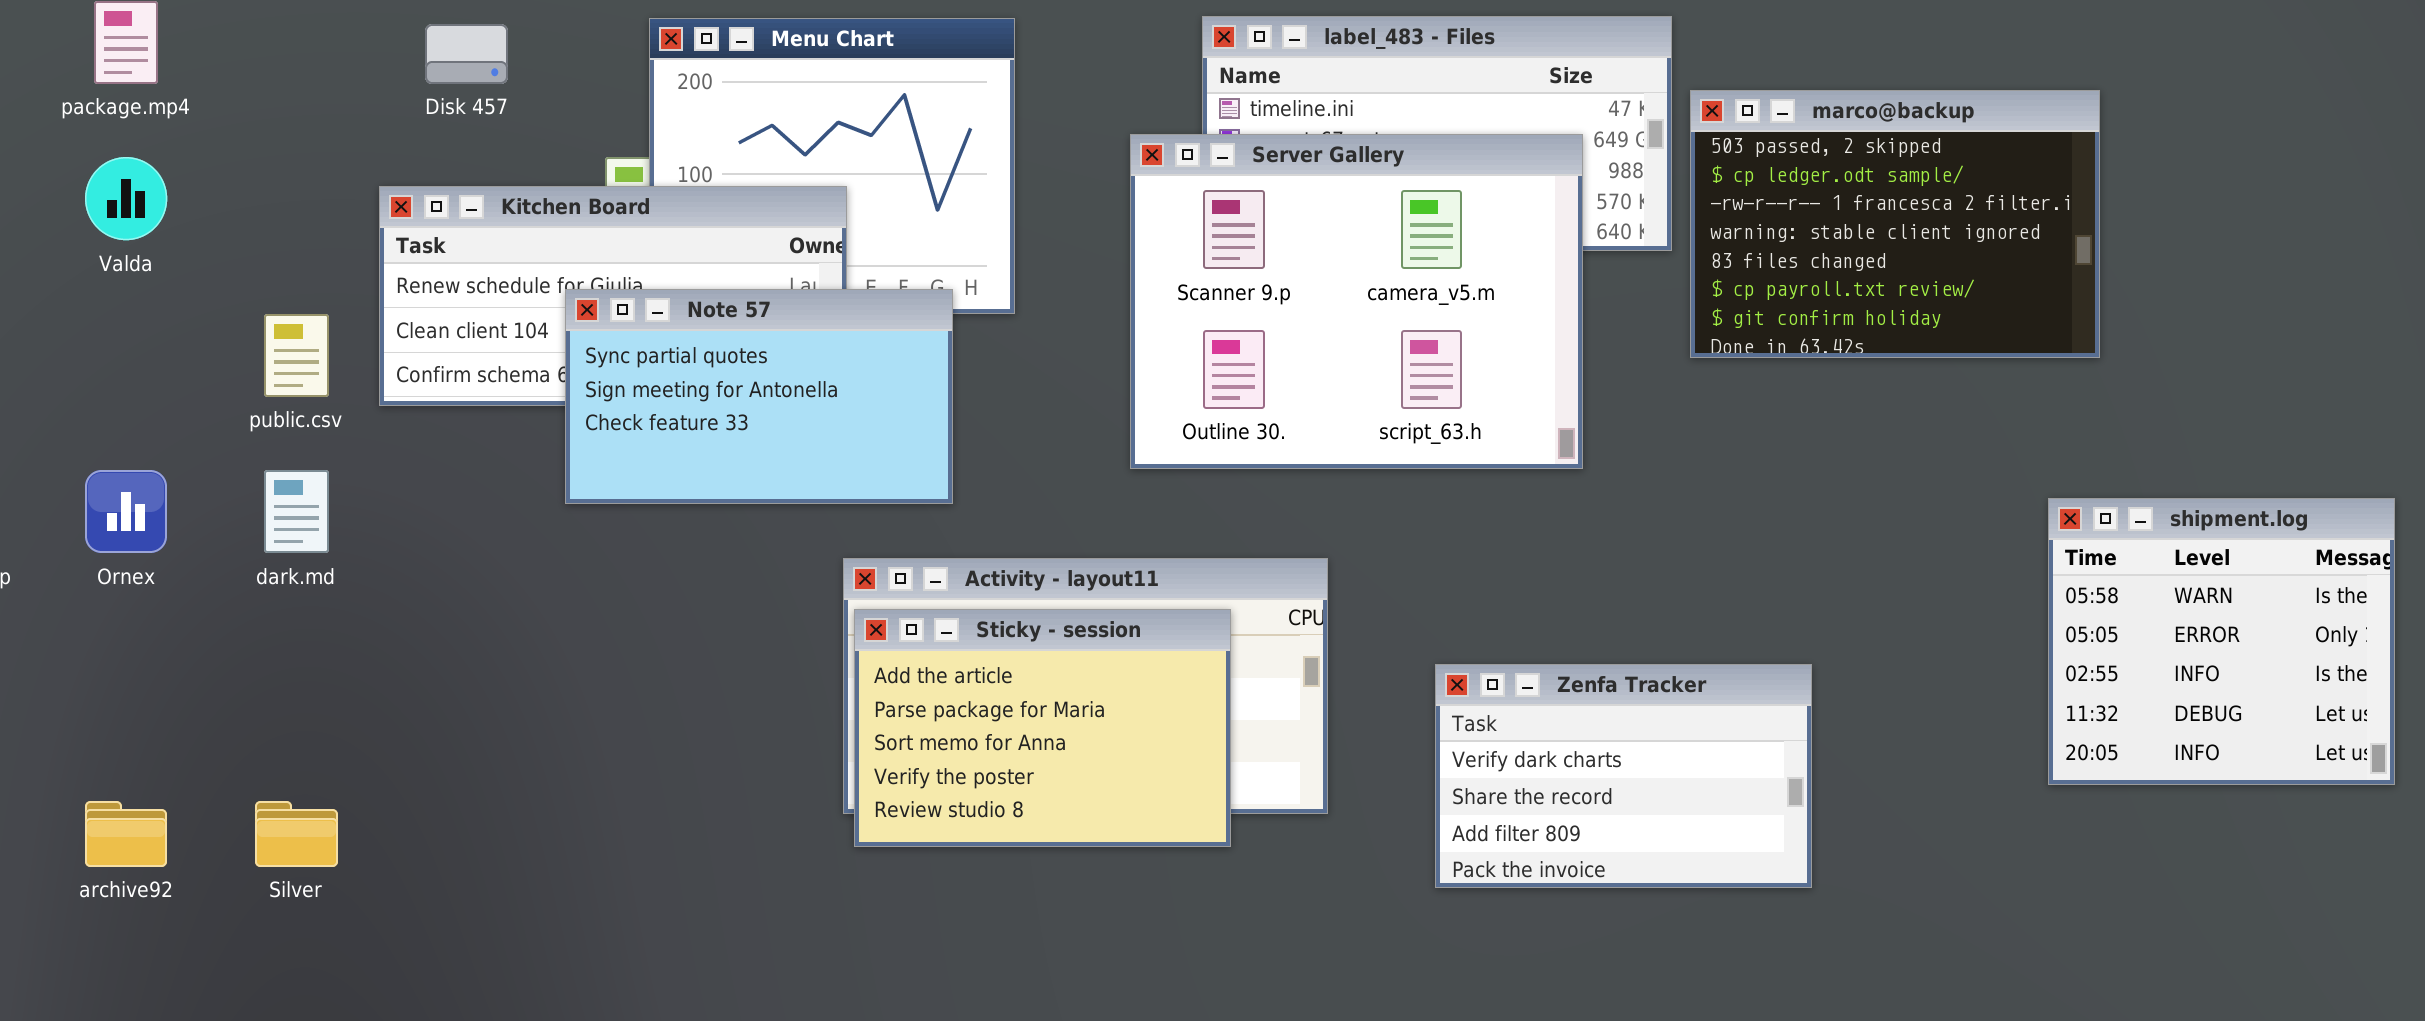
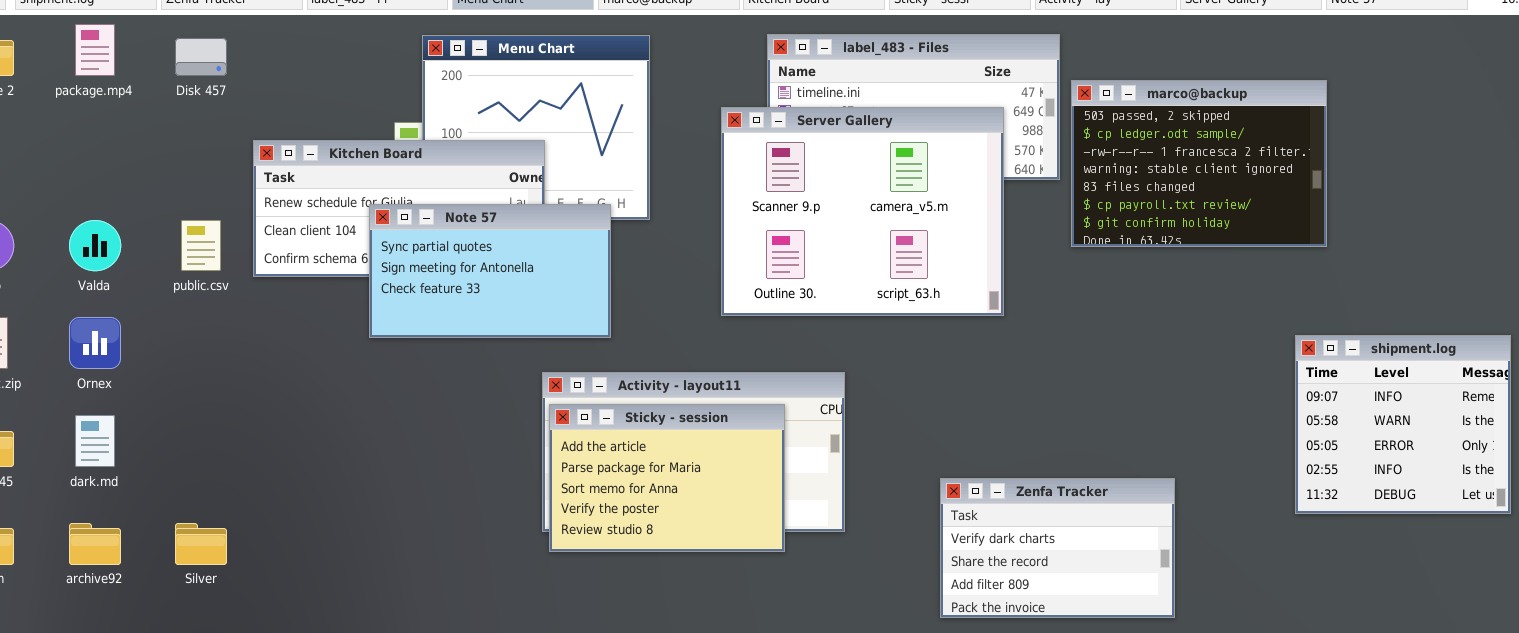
Disk 457: [425,24,508,84] -> [175,38,227,76], moved
Valda: [85,157,167,240] -> [69,220,121,271], moved
dark.md: [264,470,329,553] -> [75,415,115,467], moved
shipment.log: [2048,498,2395,785] -> [1295,335,1511,514], scrolled up 1 row
Zenfa Tracker: [1435,664,1812,888] -> [940,478,1175,618], moved

